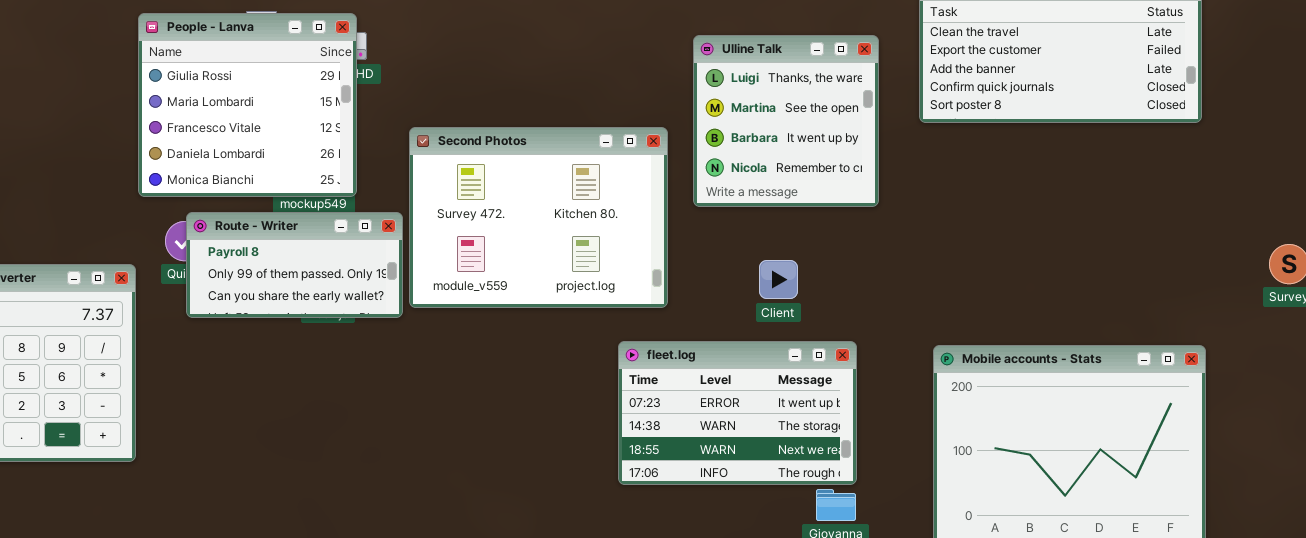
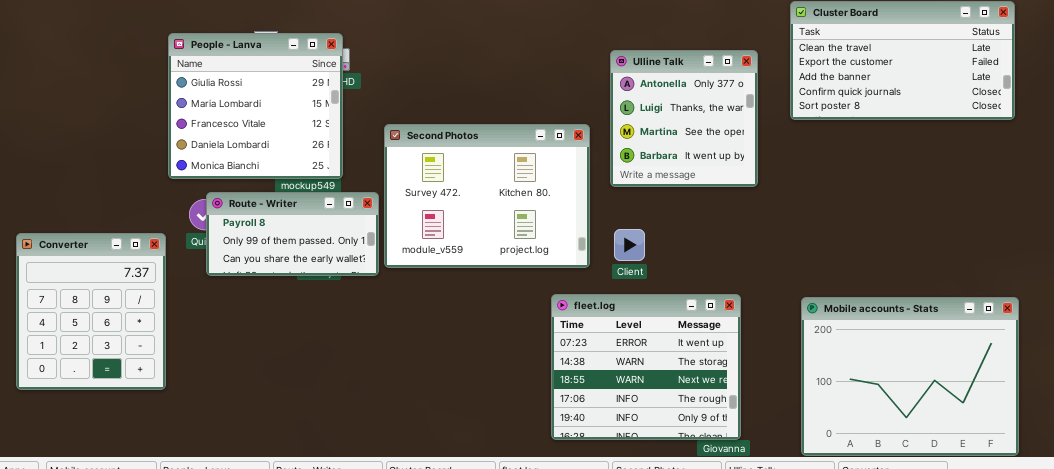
Ulline Talk: [693,35,879,207] -> [610,50,758,187], scrolled up 1 row
Client: [759,260,798,299] -> [614,229,645,261], moved
fleet.log: [618,341,857,485] -> [551,294,741,440], resized

